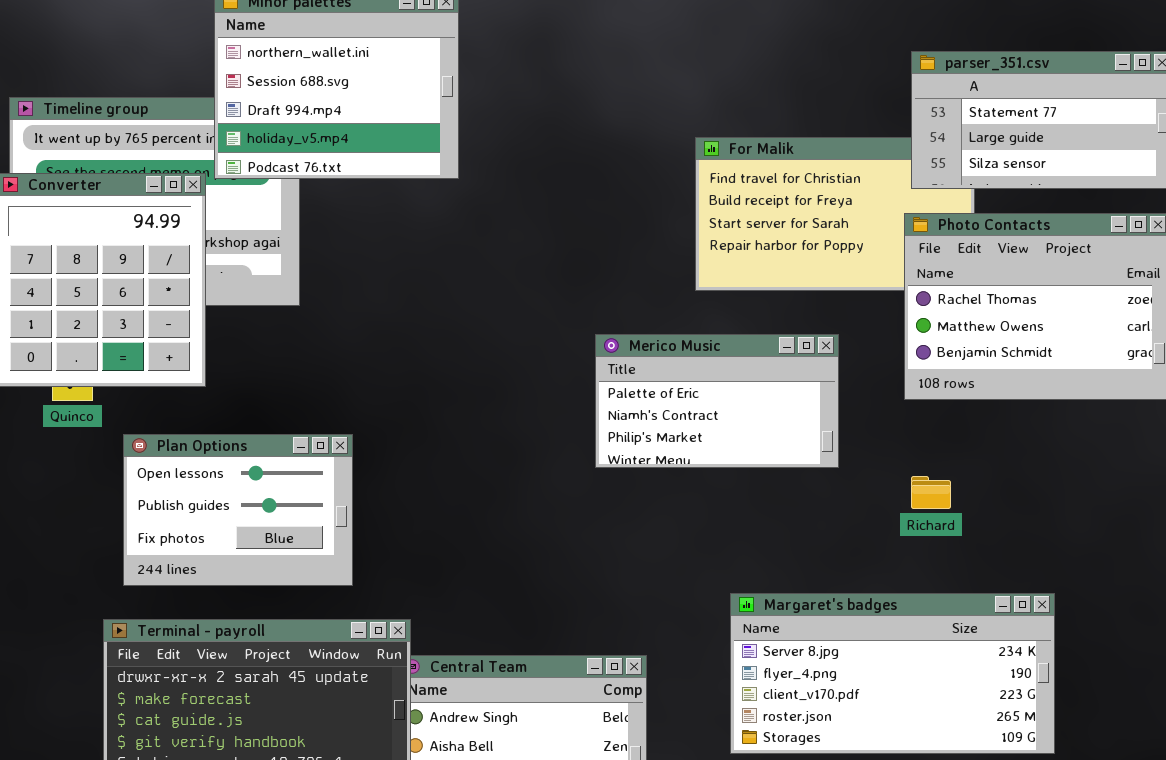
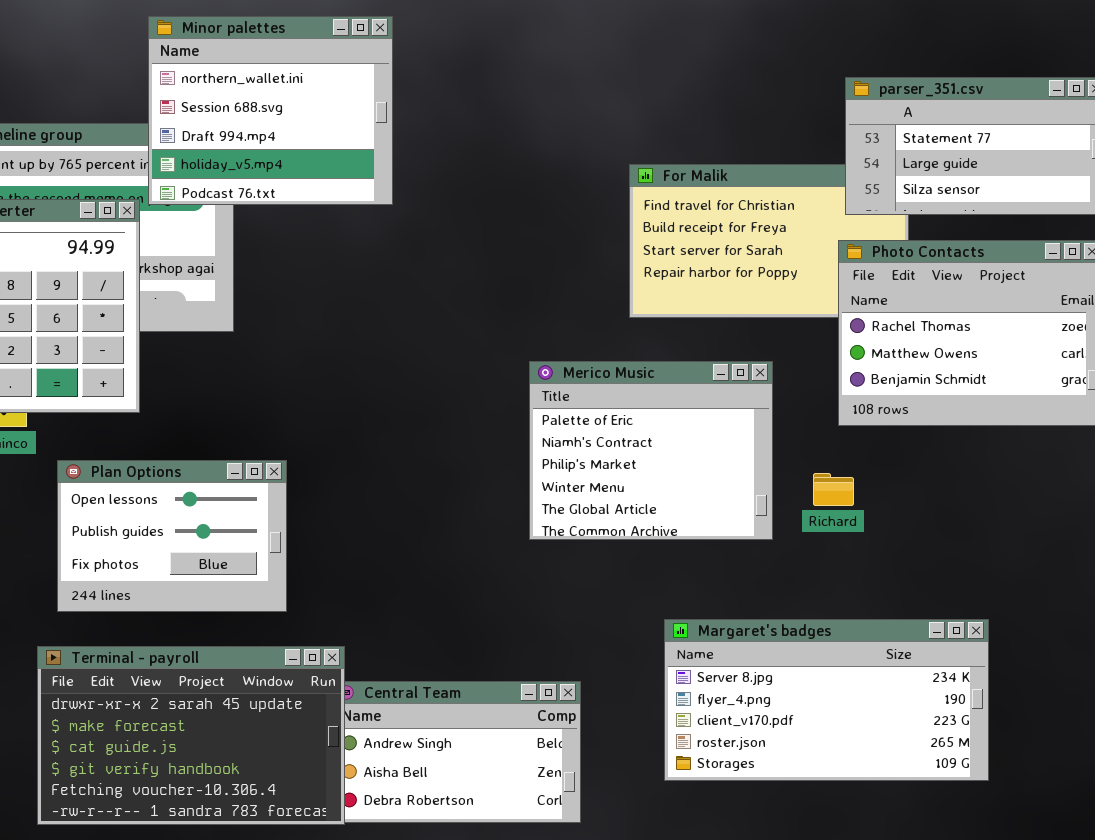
Merico Music: [595,334,839,468] -> [529,361,773,540], resized
Richard: [911,476,951,509] -> [813,473,854,506], moved

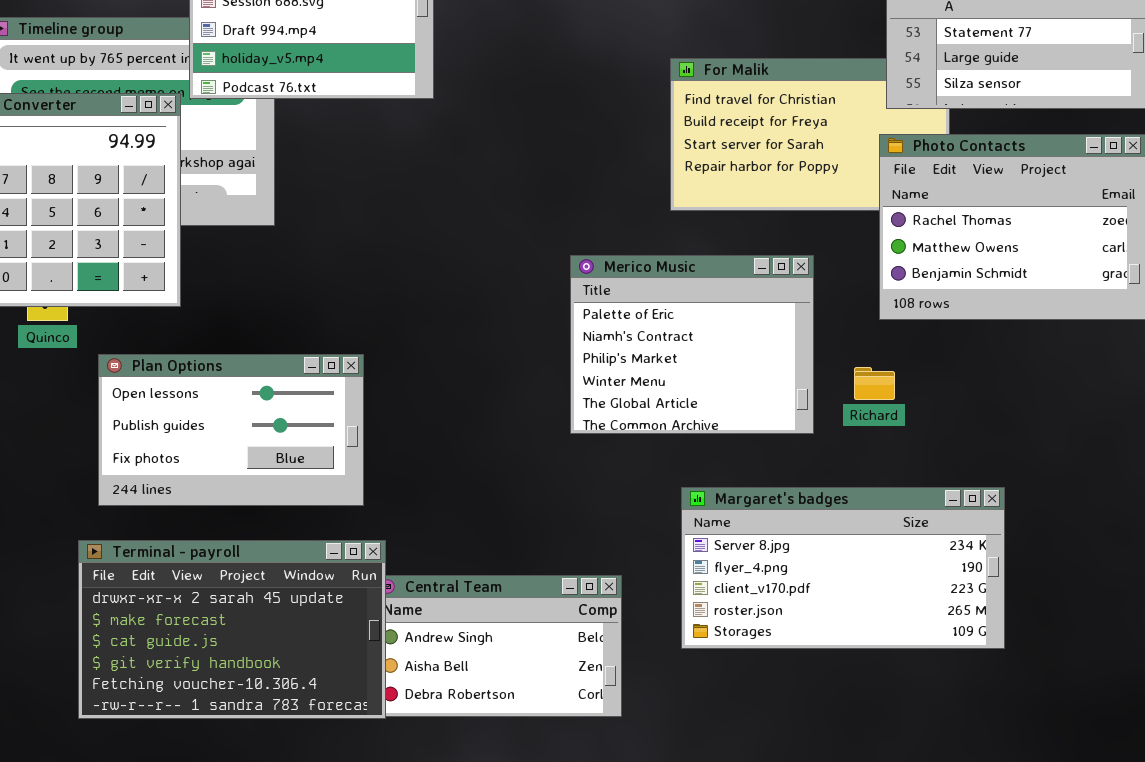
Plan Options: [57,460,287,612] -> [98,354,364,506], resized
Margaret's badges: [664,619,989,781] -> [681,487,1005,649], moved

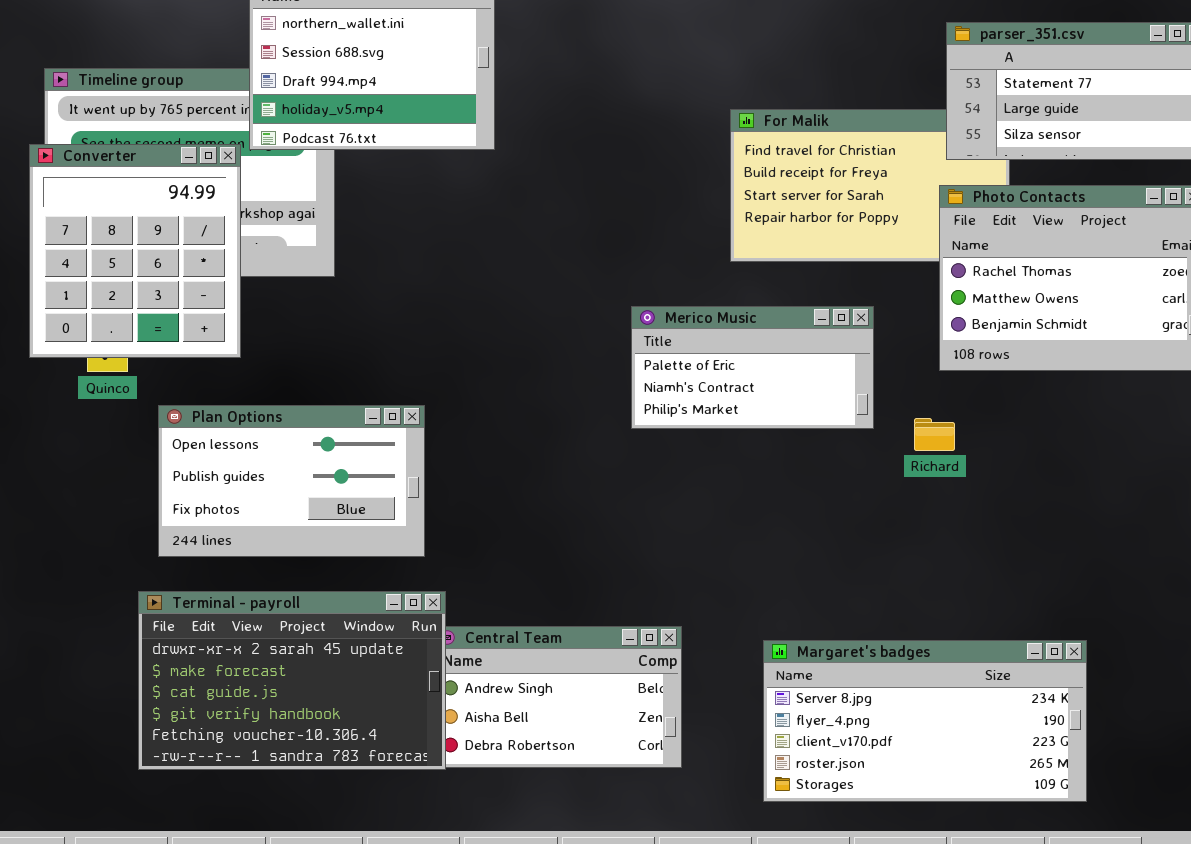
Merico Music: [570,255,814,434] -> [631,306,874,429], resized
Margaret's badges: [681,487,1005,649] -> [763,640,1087,802], moved

